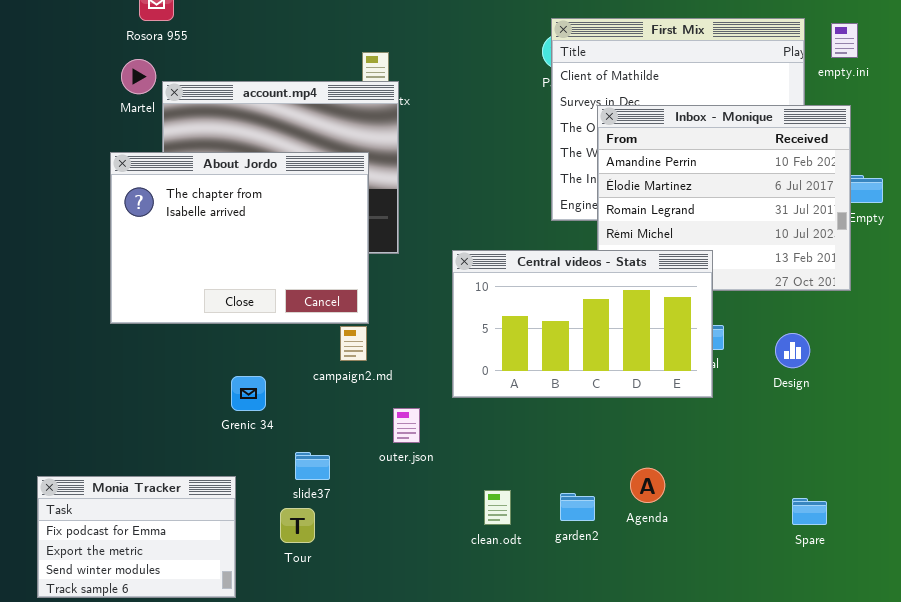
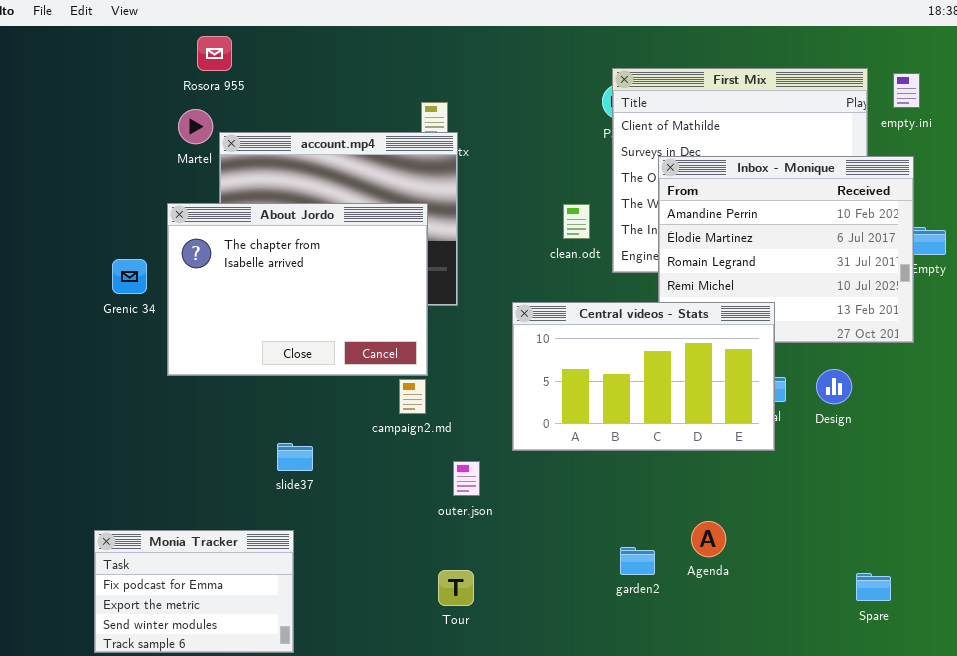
Design: [775,333,810,368] -> [816,369,852,404], moved
Grenic 34: [231,376,266,411] -> [112,259,147,294], moved
slide37: [295,452,330,480] -> [277,443,313,471], moved
clean.odt: [484,490,511,525] -> [563,204,590,239], moved
Spare: [792,498,827,525] -> [856,573,891,601], moved
Tour: [280,508,315,543] -> [438,570,474,606], moved

